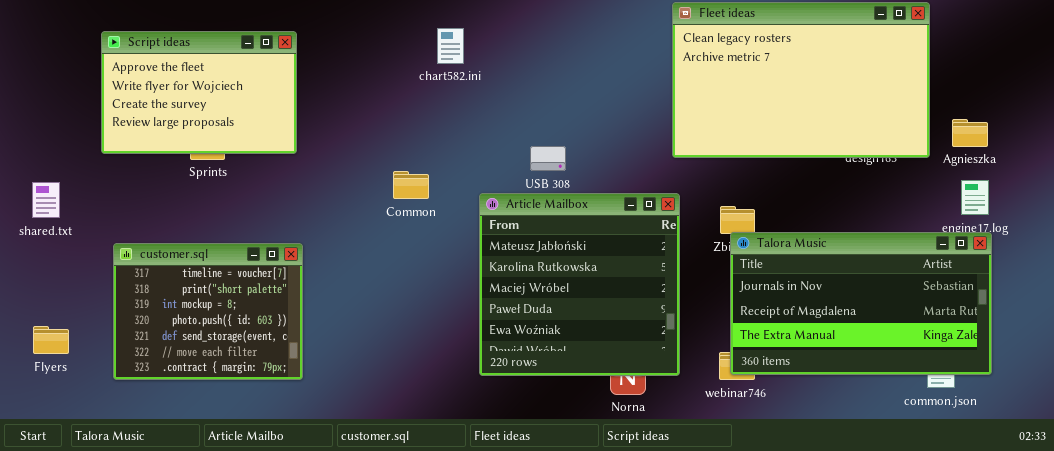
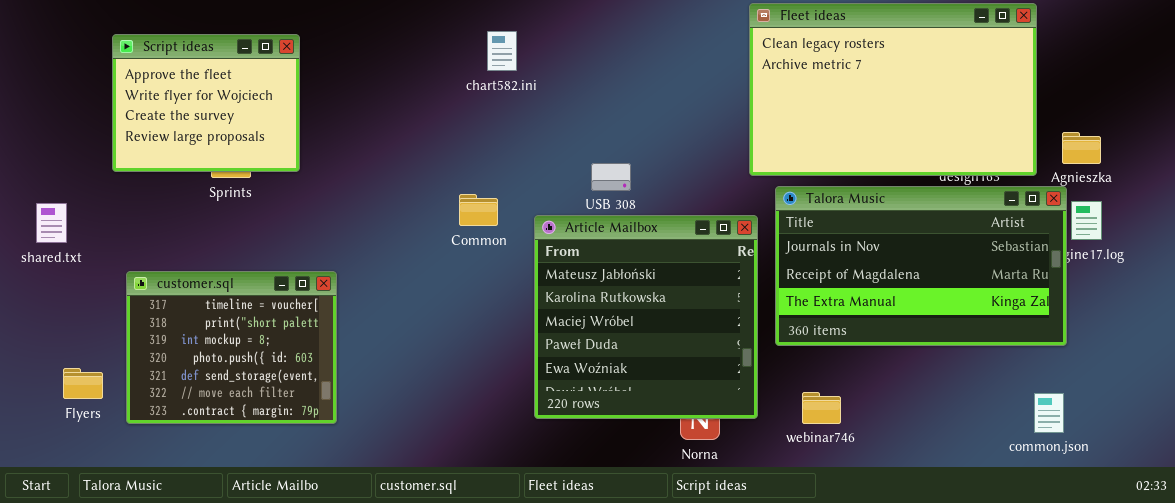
Script ideas: [101,31,297,154] -> [112,34,300,172], resized
Common: [393,171,429,199] -> [459,194,498,226], moved
Talora Music: [730,232,992,375] -> [775,186,1067,346], moved
Flyers: [33,326,69,354] -> [63,368,103,399], moved

